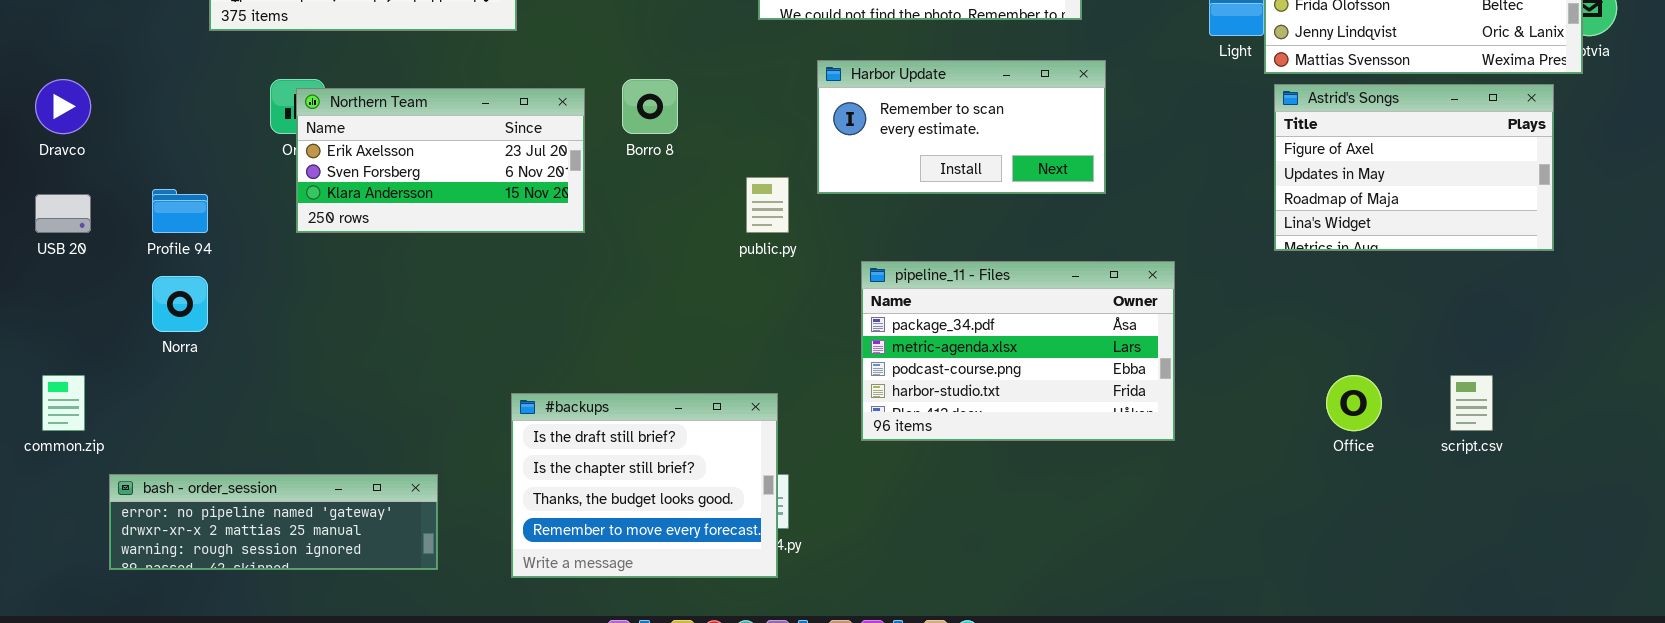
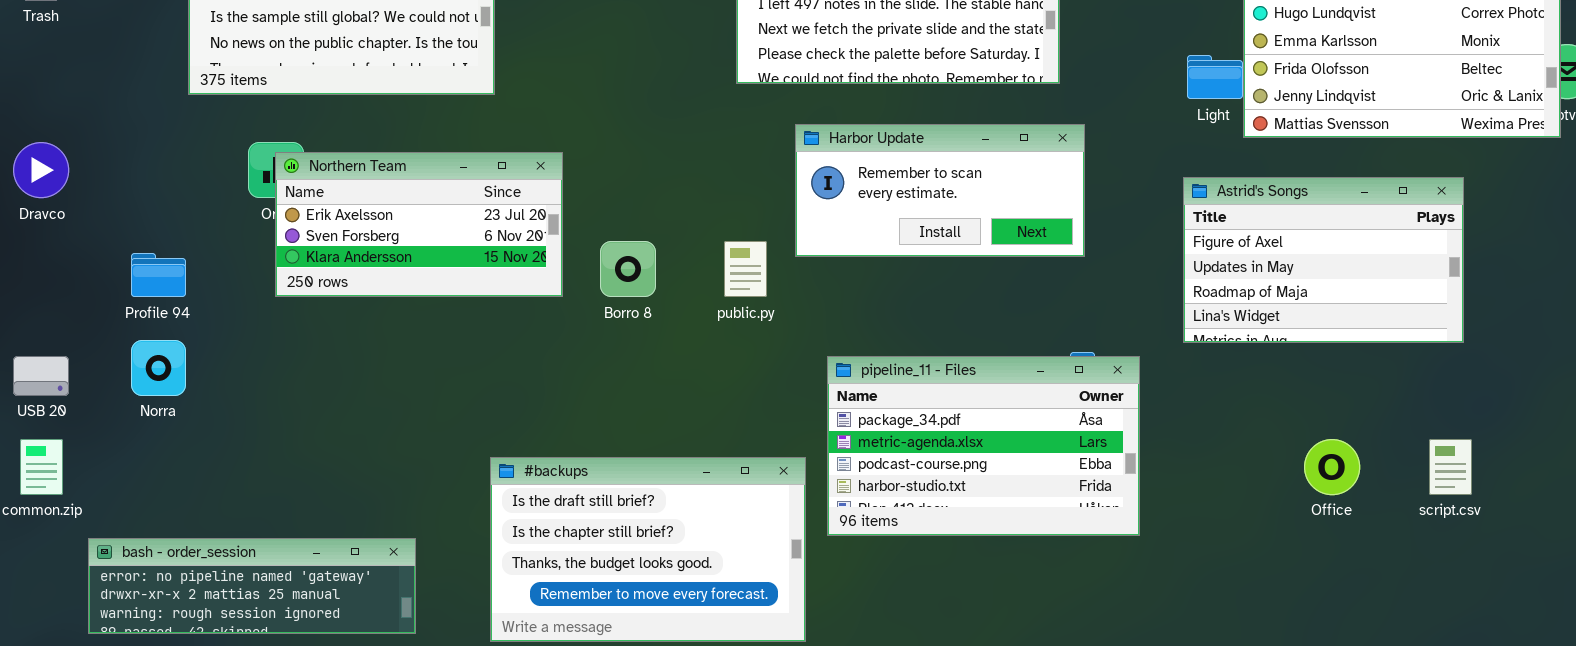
Borro 8: [622,79,678,134] -> [600,241,656,297], moved
Astrid's Songs: [1274,84,1554,251] -> [1183,177,1464,343], moved
USB 20: [35,194,91,233] -> [13,356,69,396], moved
pipeline_11 - Files: [861,261,1175,441] -> [827,356,1140,536], moved
#backups: [511,393,778,578] -> [490,457,806,642], resized

